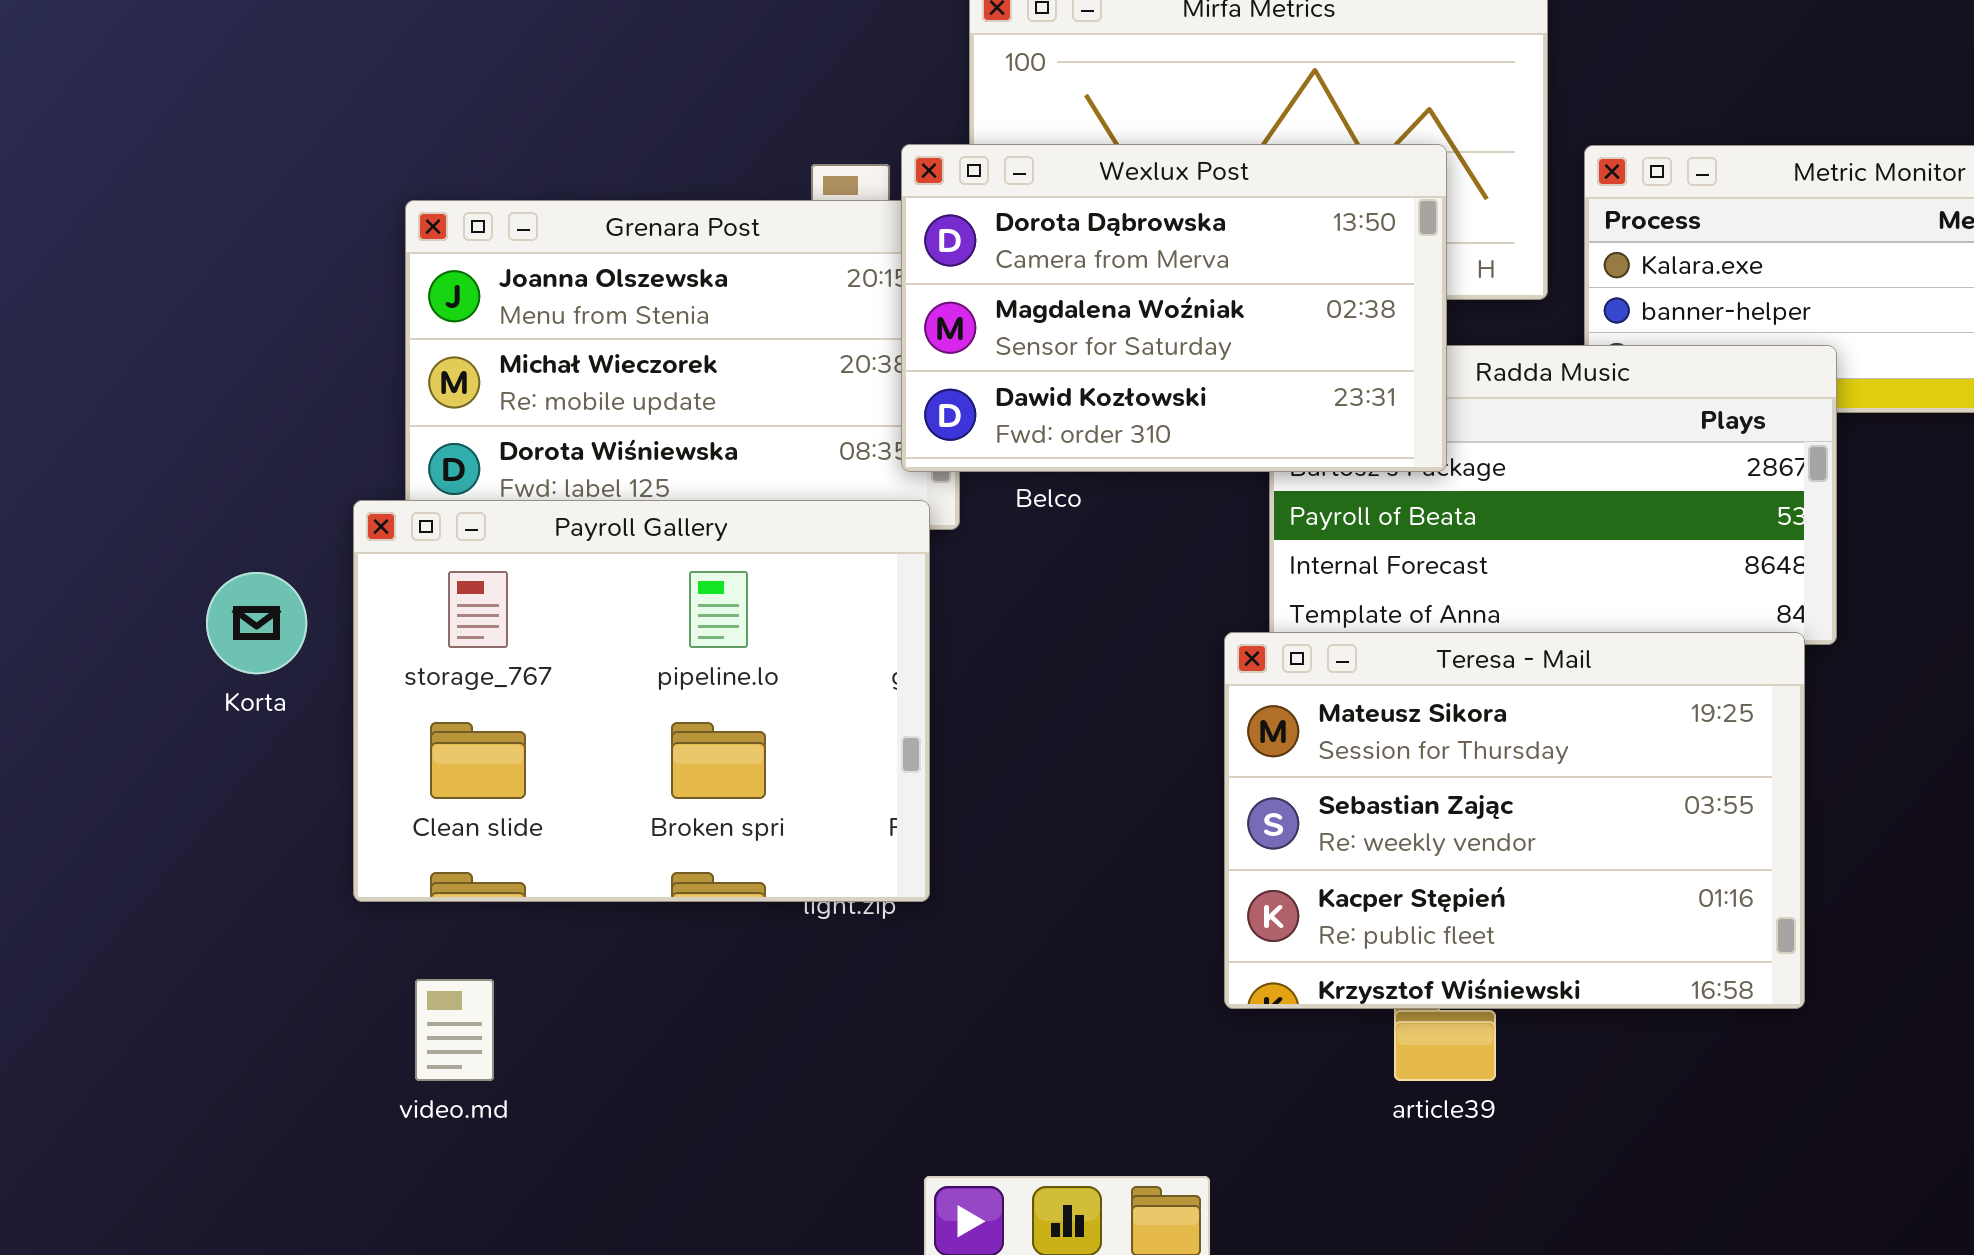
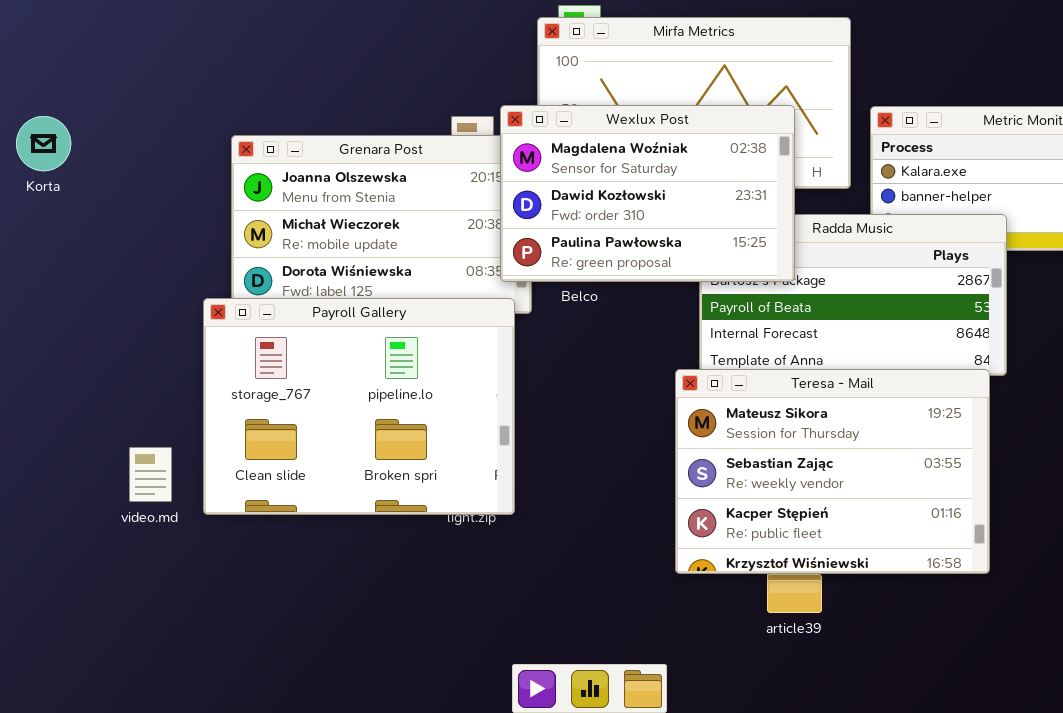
Wexlux Post: [901,144,1447,472] -> [500,105,795,282], scrolled down 1 row
Korta: [206,572,307,674] -> [16,116,71,171], moved
video.md: [415,979,494,1081] -> [129,447,172,502], moved

